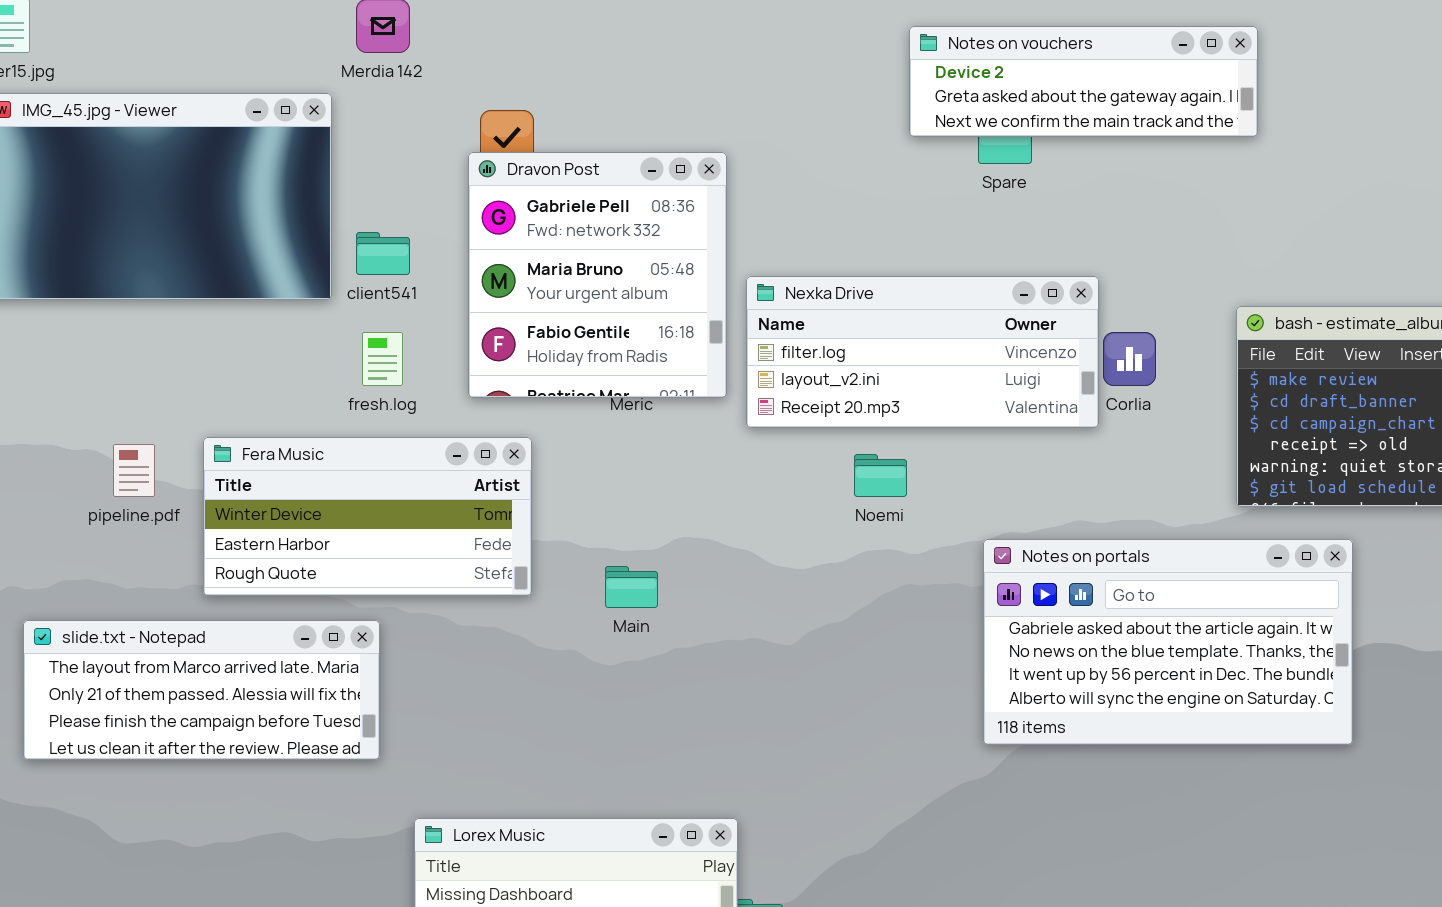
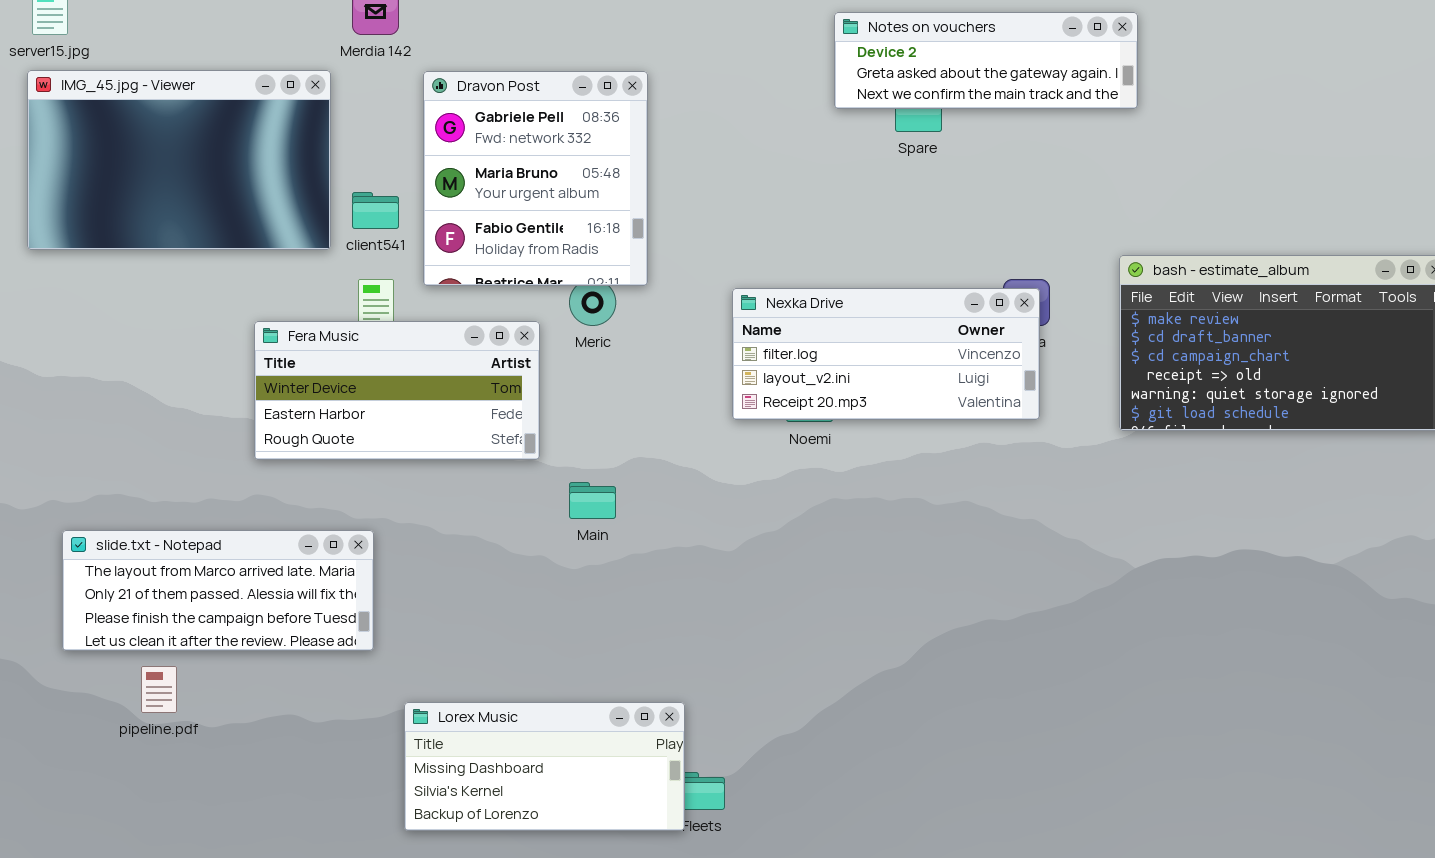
Dravon Post: [468,152,727,398] -> [423,71,648,286], moved
Nexka Drive: [746,276,1099,428] -> [732,288,1040,420], moved
Fera Music: [203,437,532,596] -> [254,321,540,460], moved
pipeline.pdf: [113,444,155,497] -> [141,666,177,713], moved
Notes on portals: [983,539,1353,745] -> none, closed

